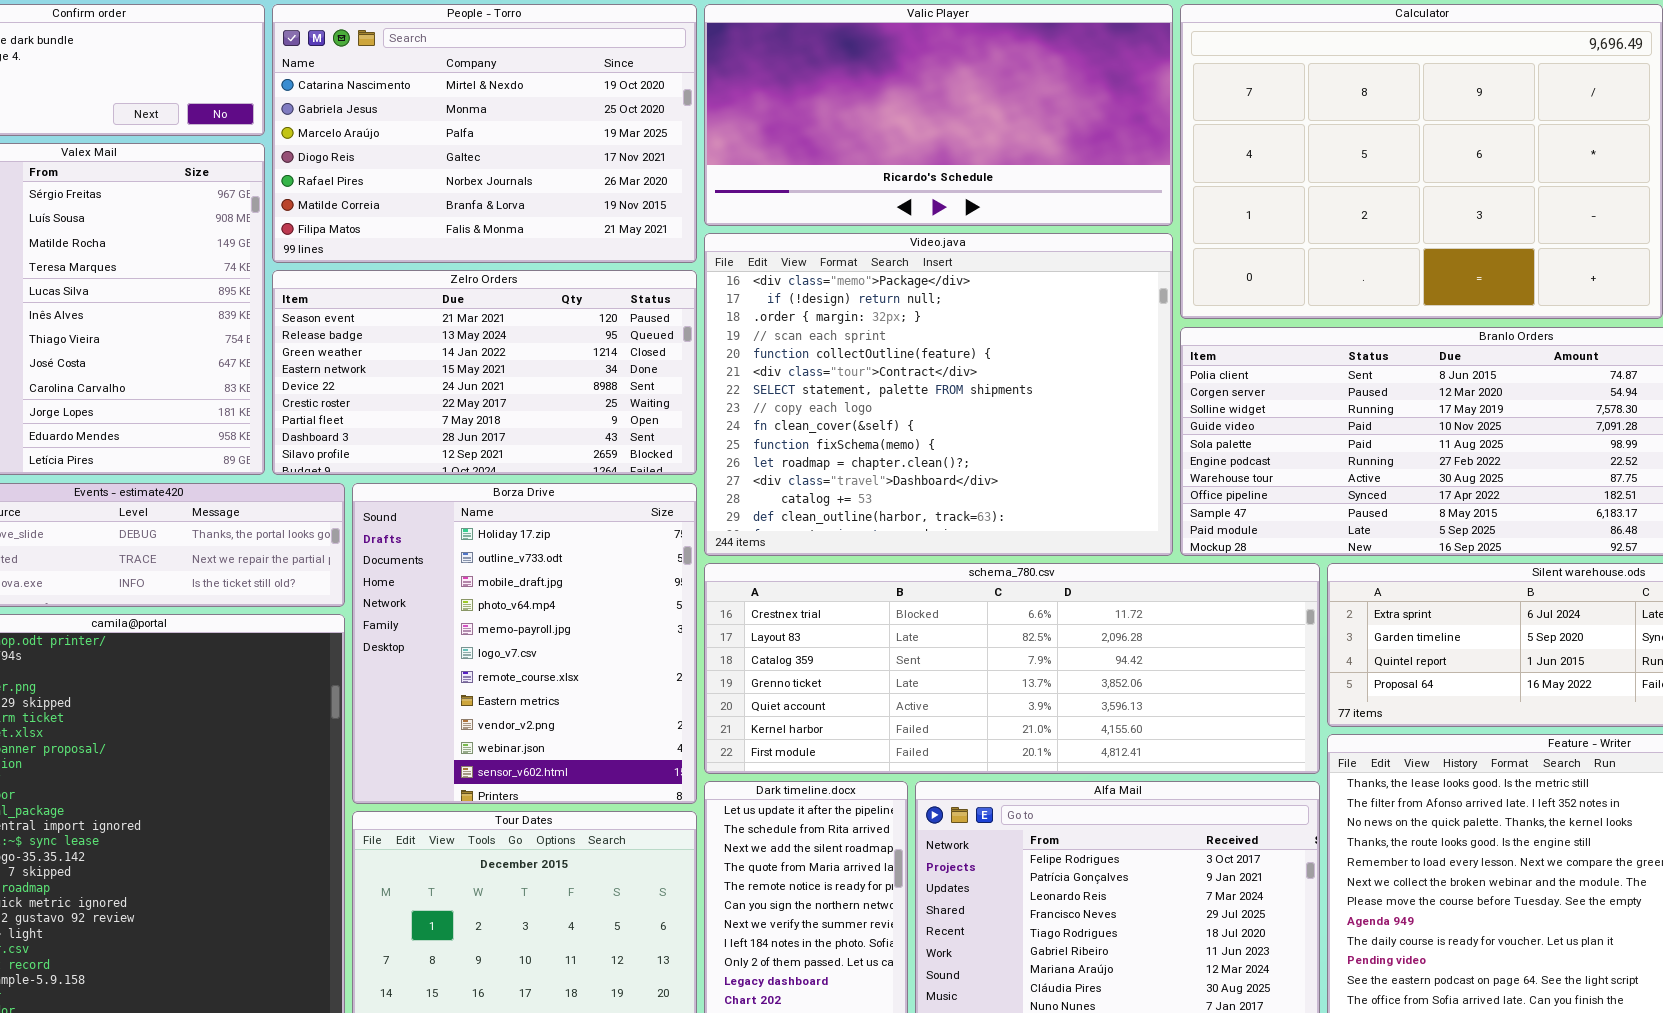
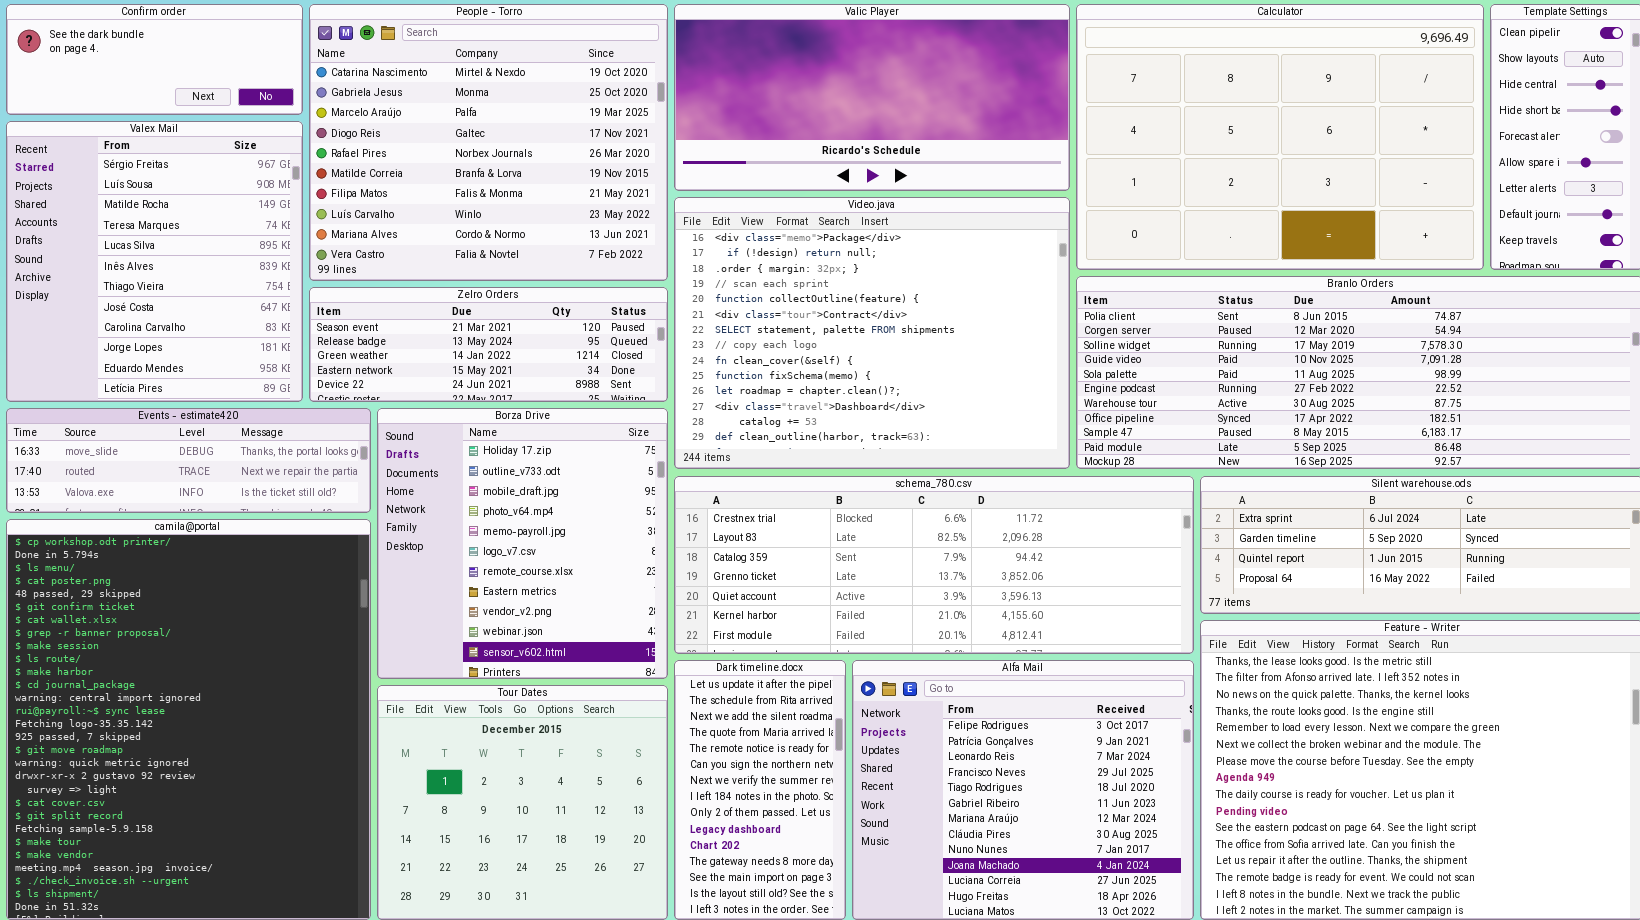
People - Torro: [272,4,697,263] -> [309,4,668,281], resized
Zelro Orders: [272,270,697,475] -> [309,287,668,402], resized

